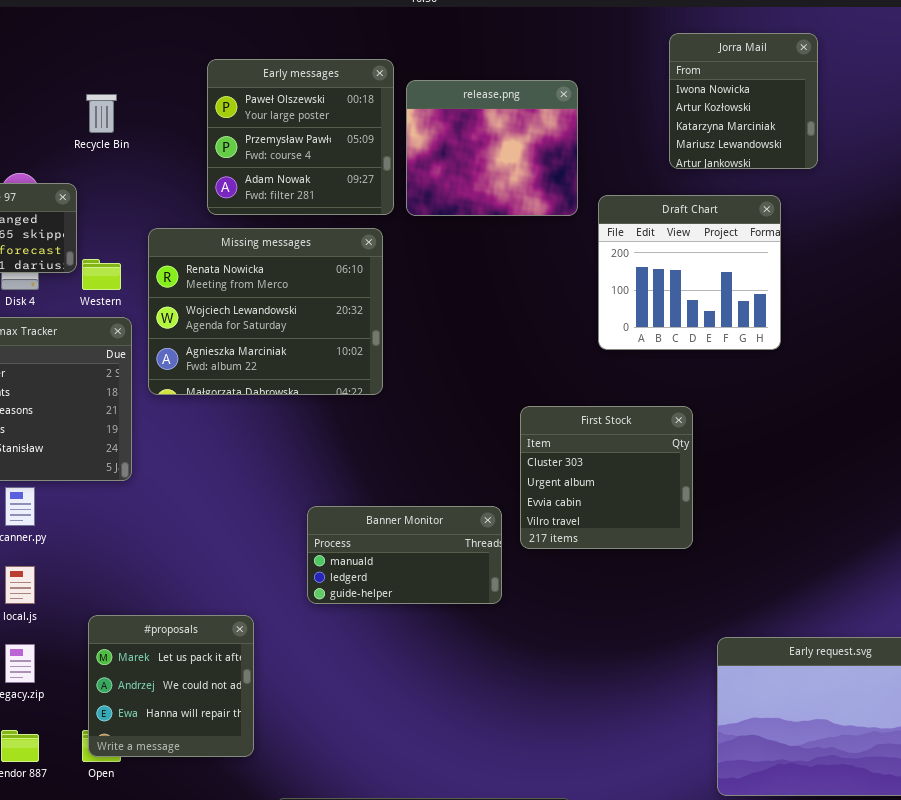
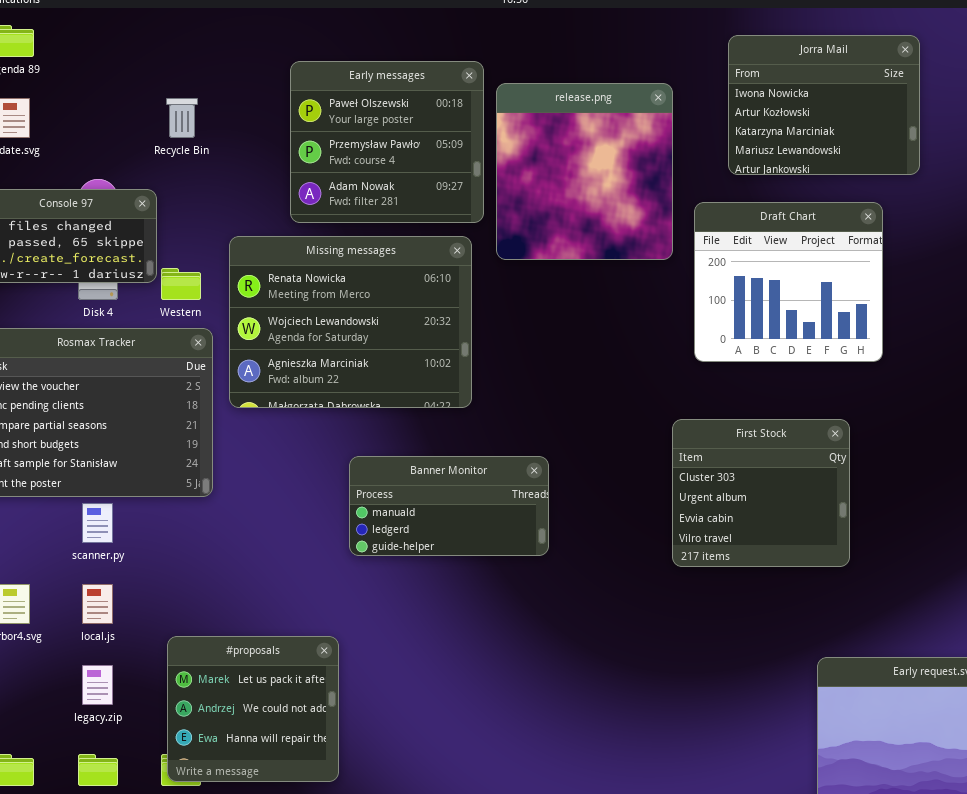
Jorra Mail: [669,33,818,169] -> [728,35,920,175], resized
release.png: [406,80,578,216] -> [496,83,673,260], resized
First Stock: [520,406,693,549] -> [672,419,850,567], moved
Banner Monitor: [307,506,502,604] -> [349,456,549,556], moved

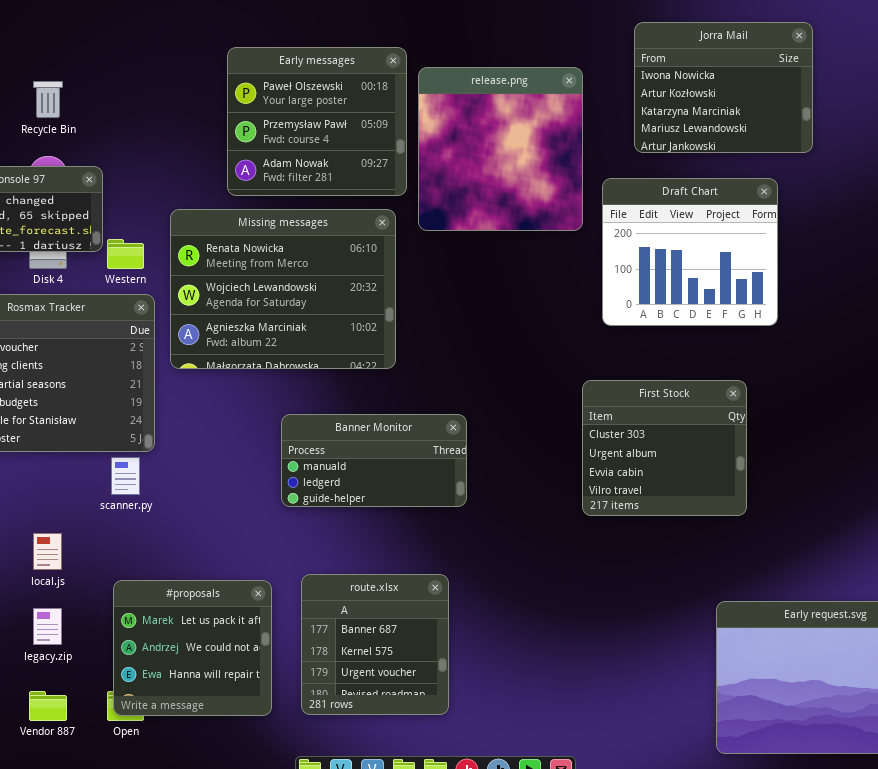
Recycle Bin: [166,98,198,138] -> [33,81,63,118], moved
scanner.py: [82,503,113,543] -> [111,457,140,495], moved
route.xlsx: none -> [301,574,449,715], opened

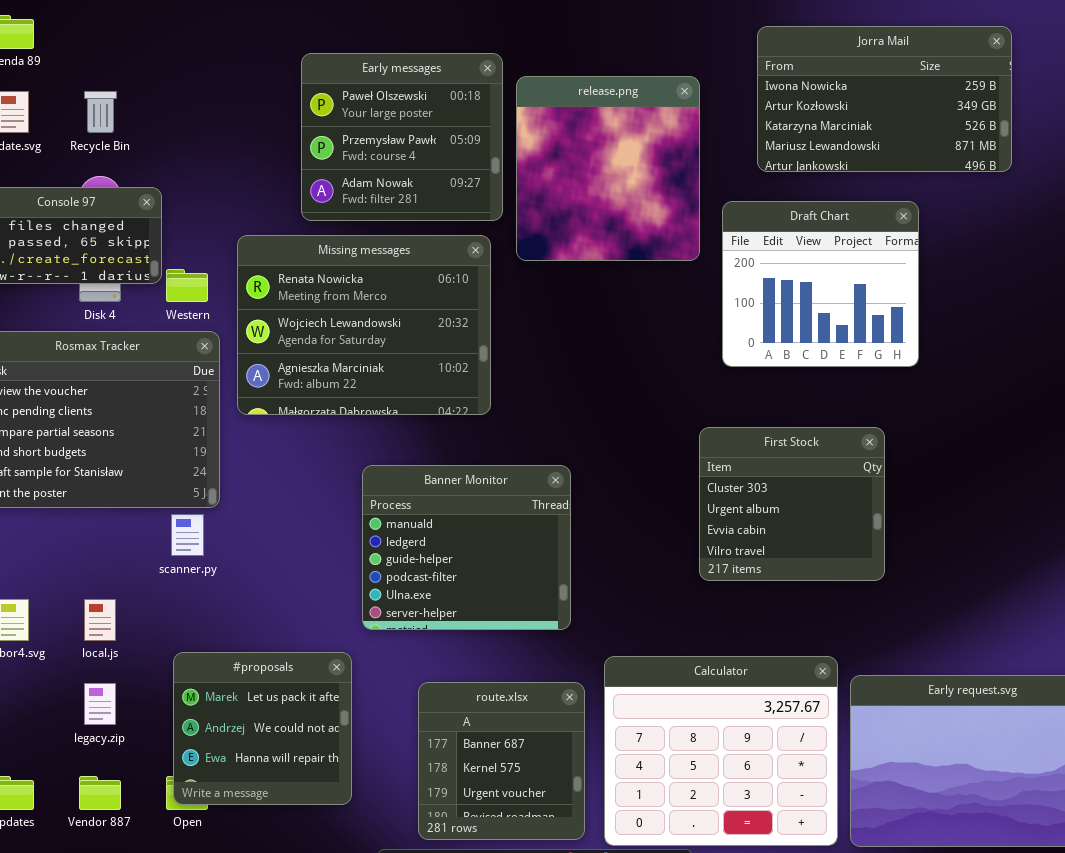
Jorra Mail: [634,22,813,153] -> [757,26,1012,172], resized
Banner Monitor: [281,414,467,507] -> [362,465,571,630], resized
route.xlsx: [301,574,449,715] -> [418,682,585,840], moved
Calculator: none -> [604,656,838,846], opened

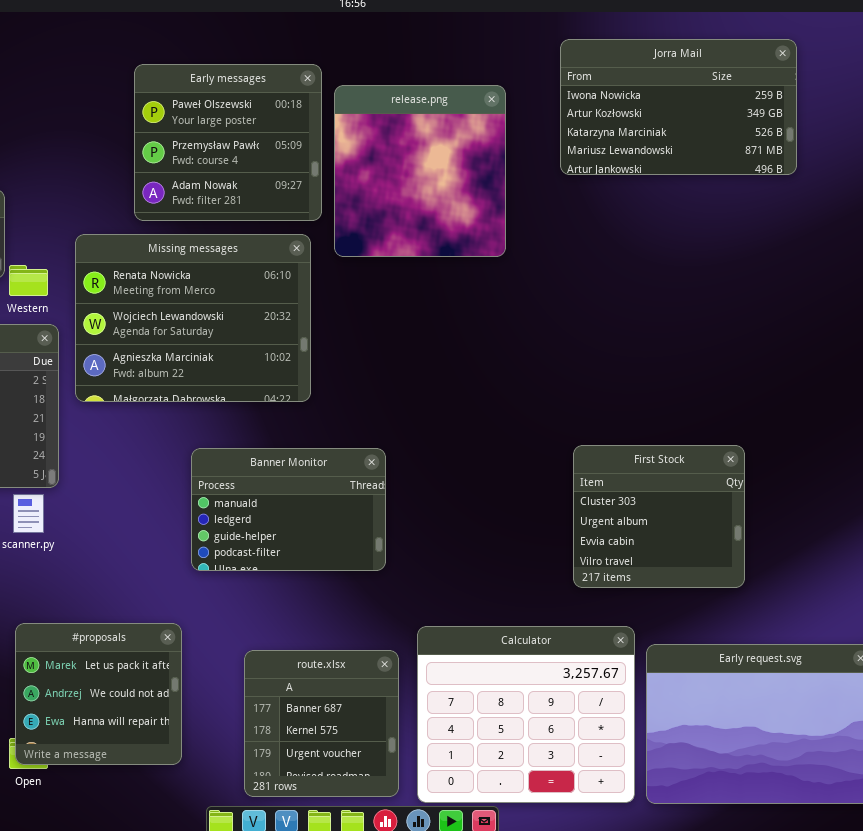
Draft Chart: [722,201,919,367] -> none, closed
First Stock: [699,427,885,581] -> [573,445,745,588], moved
Banner Monitor: [362,465,571,630] -> [191,448,386,571], resized

